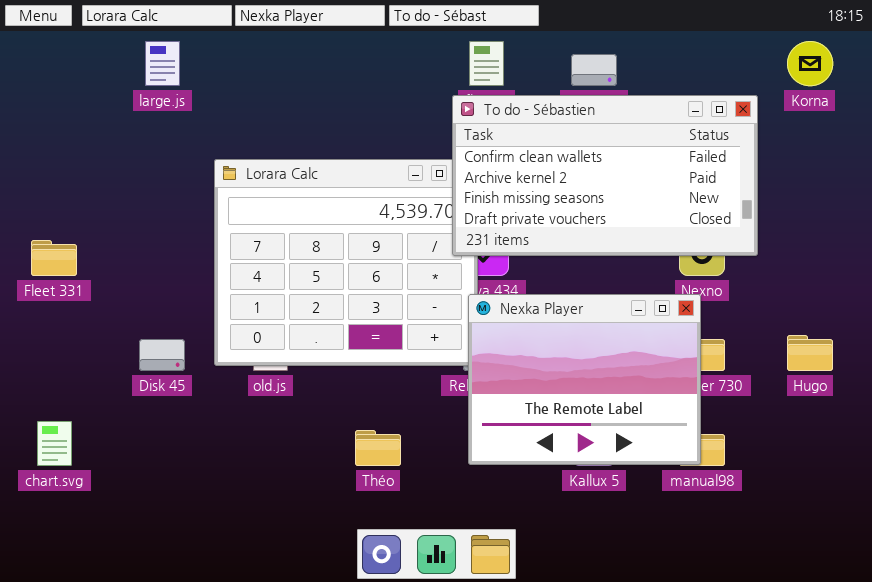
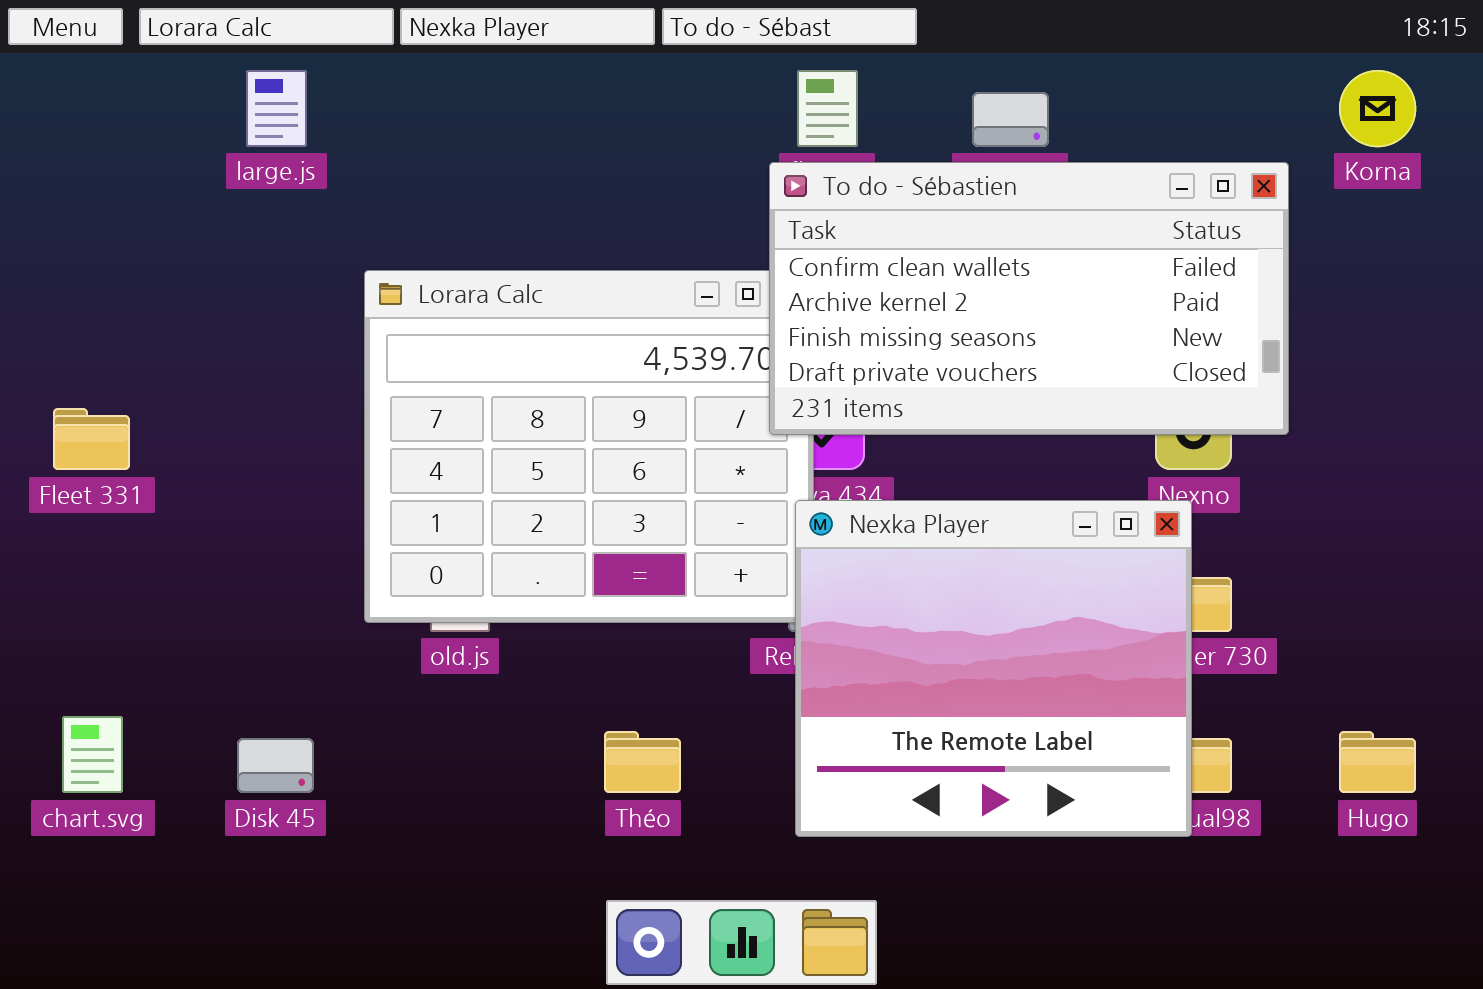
Nexka Player: [468,294,701,465] -> [795,500,1192,837], resized
Hugo: [787,335,833,371] -> [1339,731,1416,793], moved
Disk 45: [139,339,185,371] -> [237,738,314,793], moved

